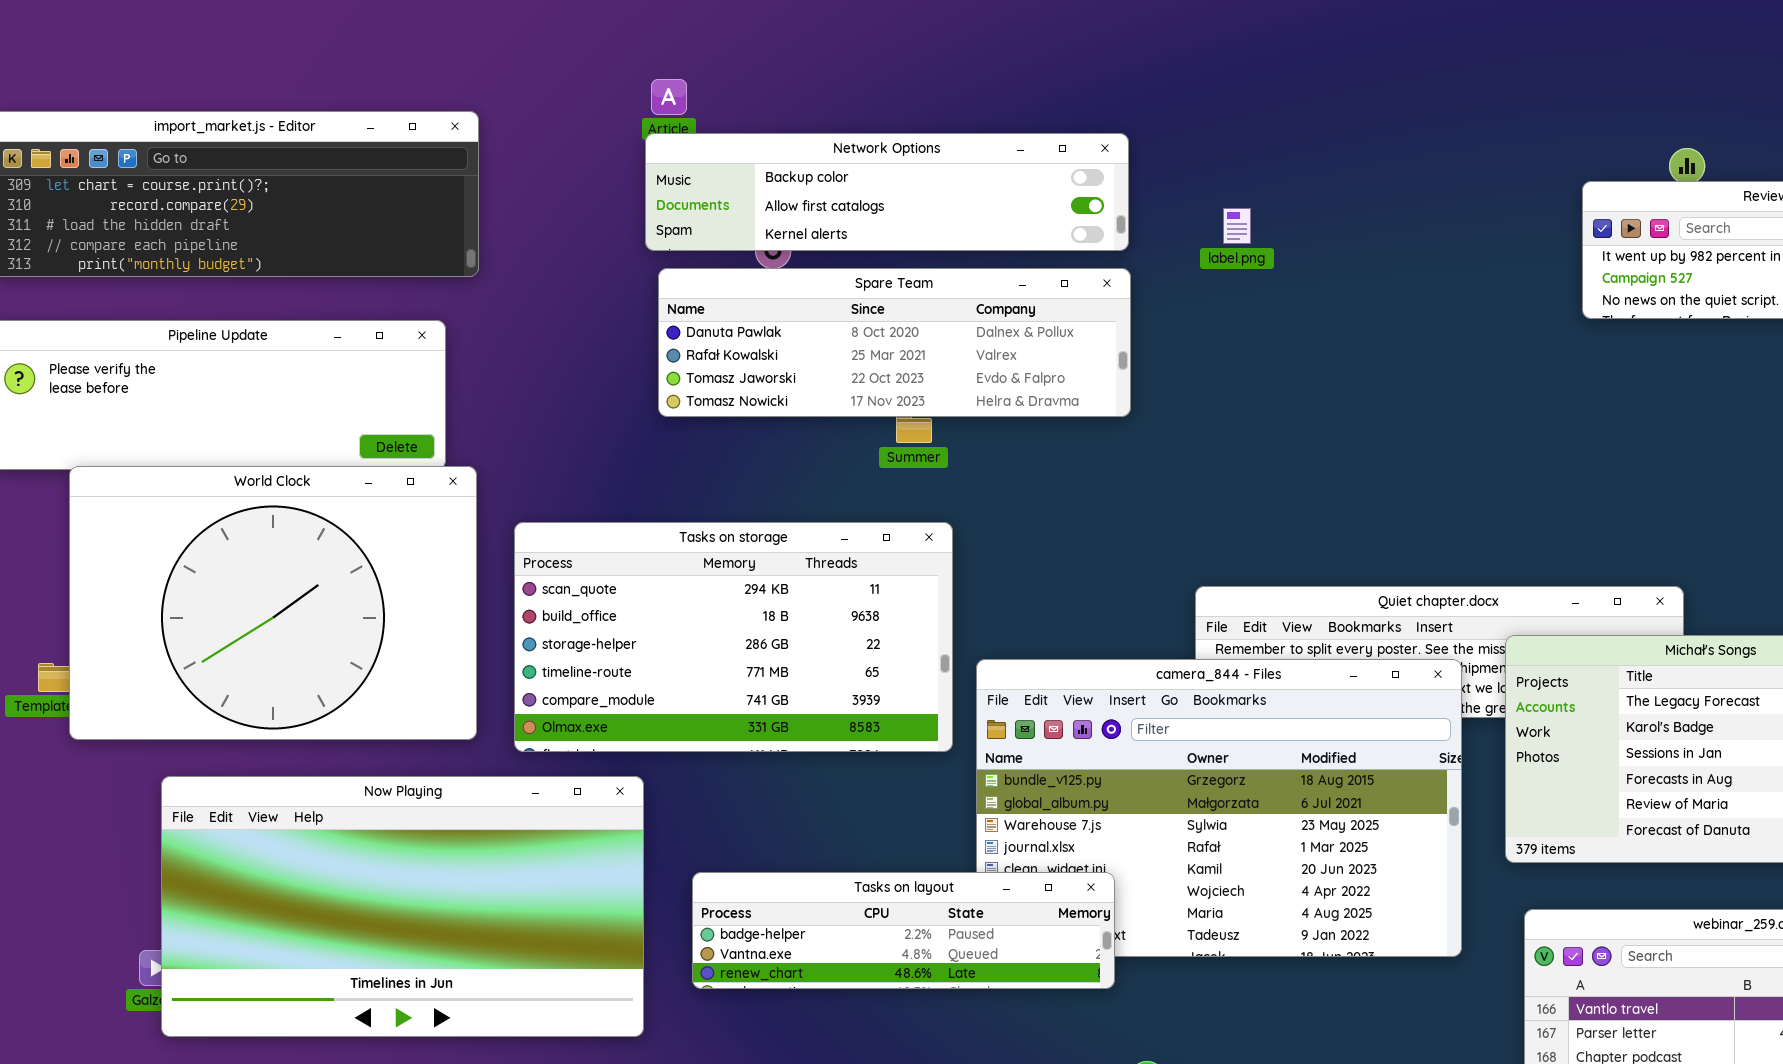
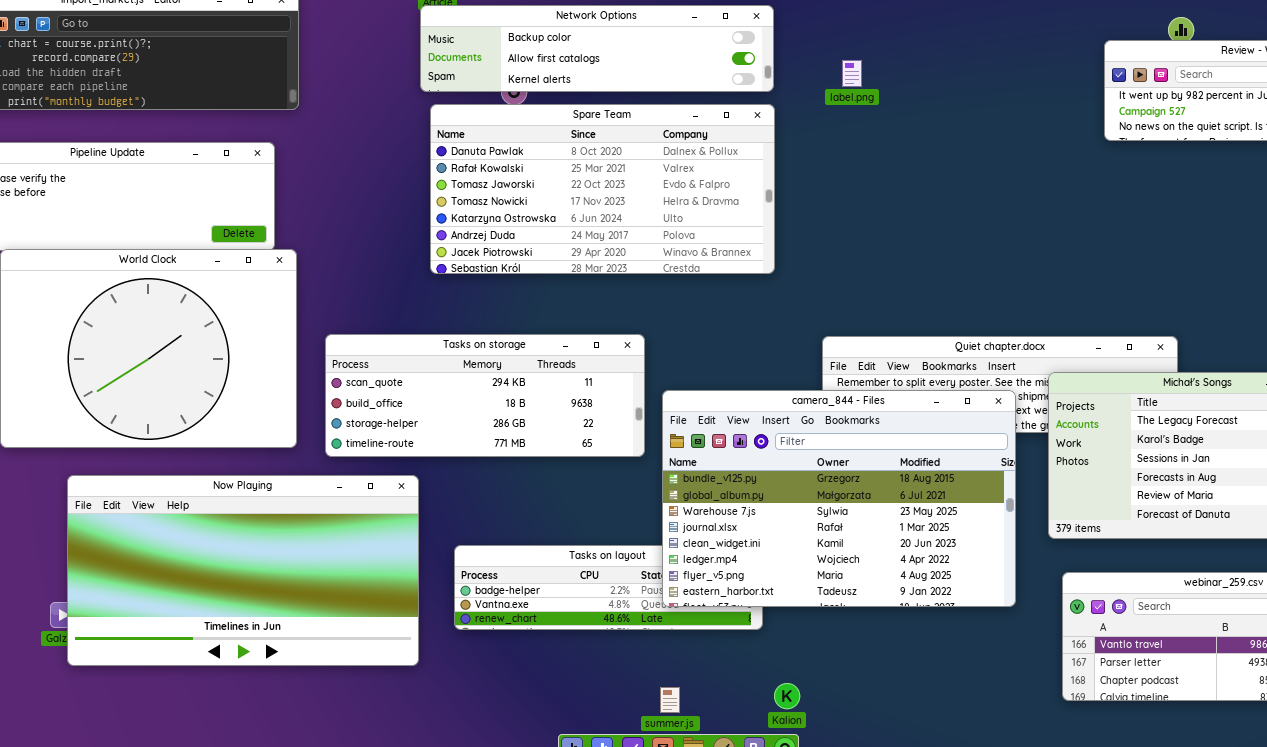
Spare Team: [658,268,1131,417] -> [430,104,775,274], resized
Tasks on storage: [514,522,953,752] -> [325,334,645,457], resized
camera_844 - Files: [976,659,1462,957] -> [662,390,1016,607], raised

